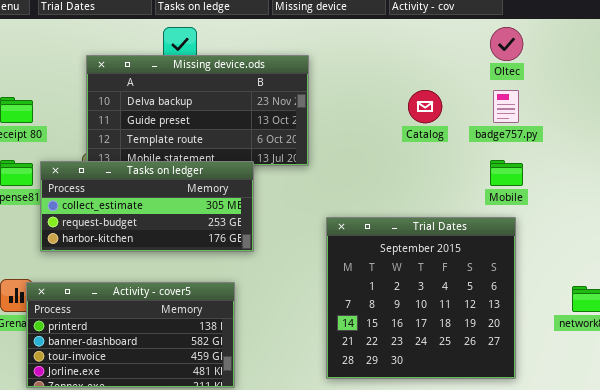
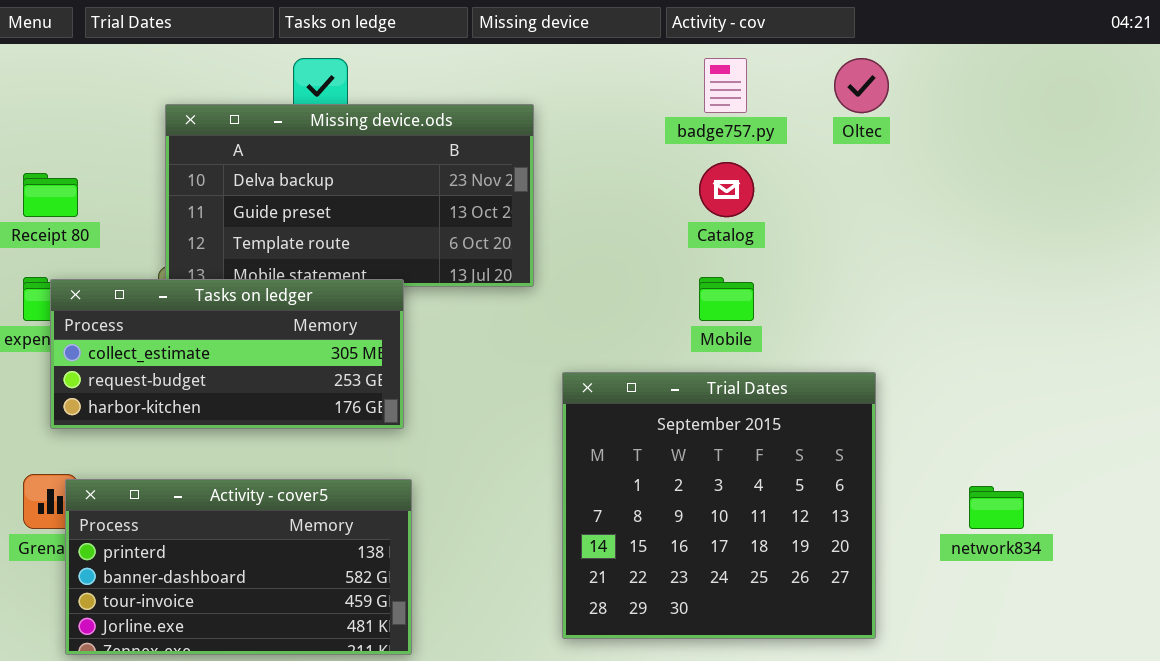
badge757.py: [493,90,519,123] -> [704,58,747,113], moved
Mobile: [490,160,523,186] -> [699,277,754,321], moved
Tasks on ledger: [40,161,254,252] -> [50,279,404,429], moved

